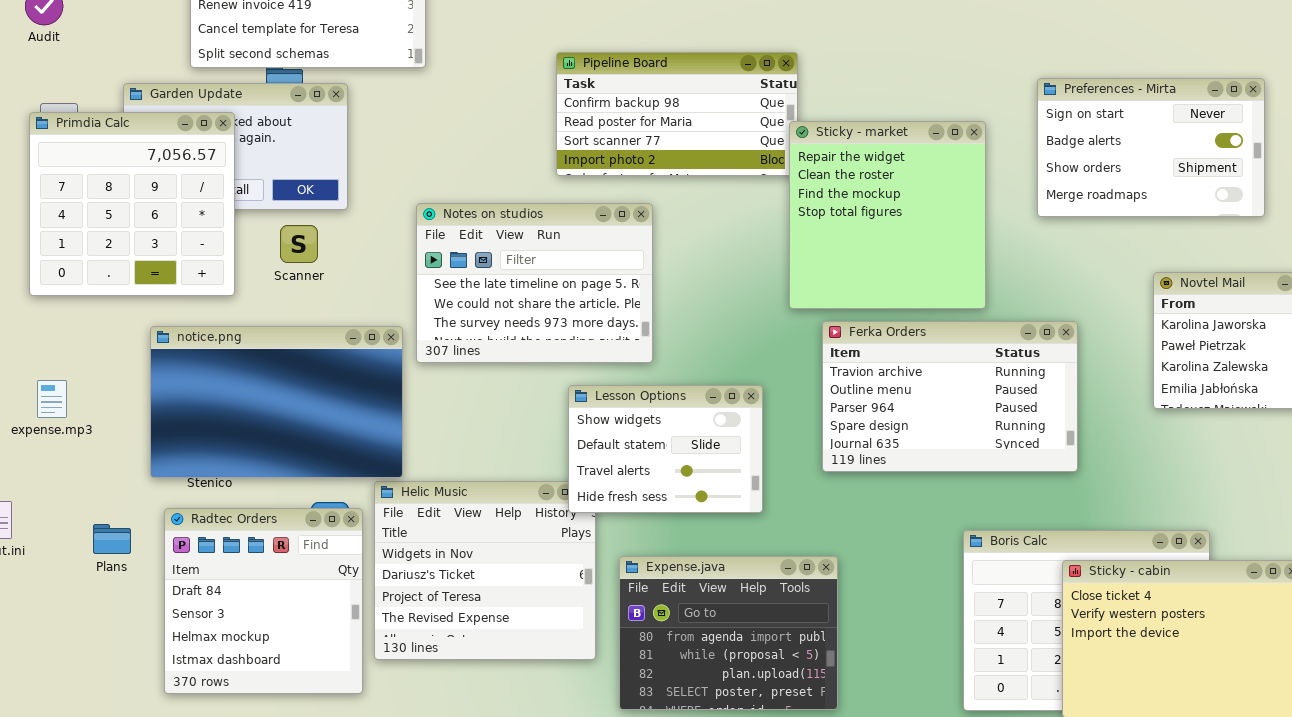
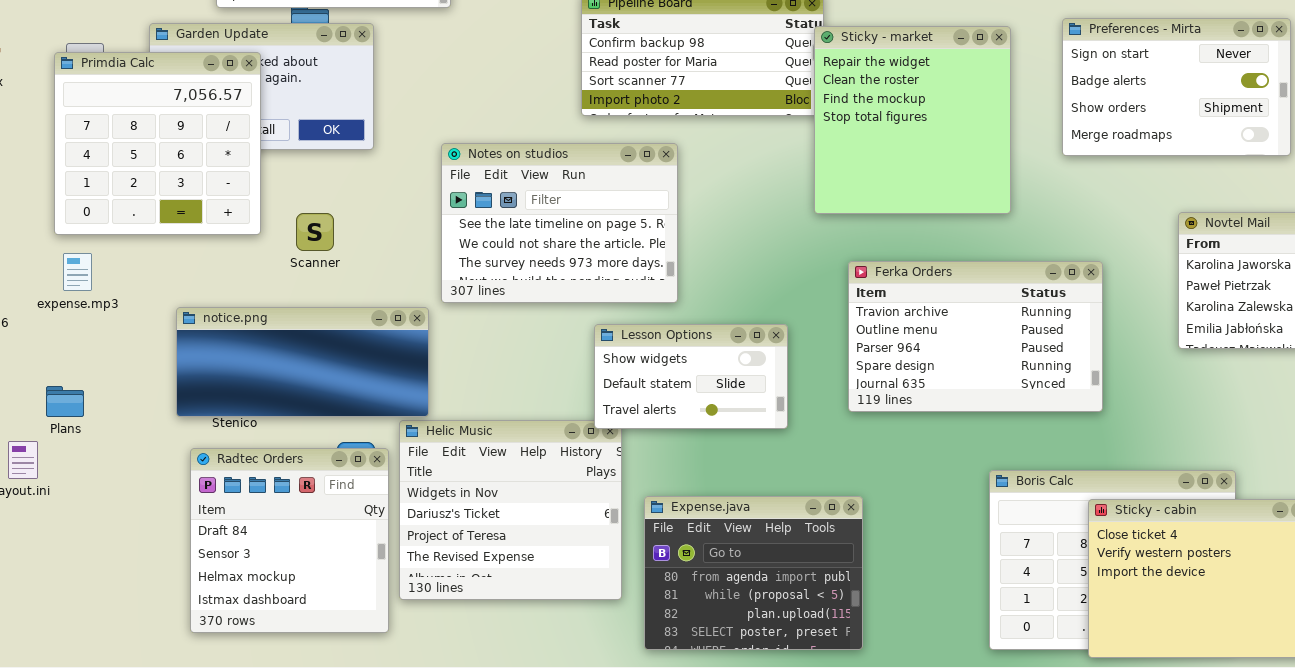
Sticky - market: [789,121,986,309] -> [814,26,1011,214], moved
Scanner: [280,225,318,263] -> [296,213,334,251], moved
notice.png: [150,326,403,478] -> [176,307,429,417], resized
expense.mp3: [37,380,67,418] -> [63,253,92,291], moved
Lesson Options: [568,385,763,513] -> [594,324,788,429], resized
Plans: [93,524,131,554] -> [46,386,84,417], moved

